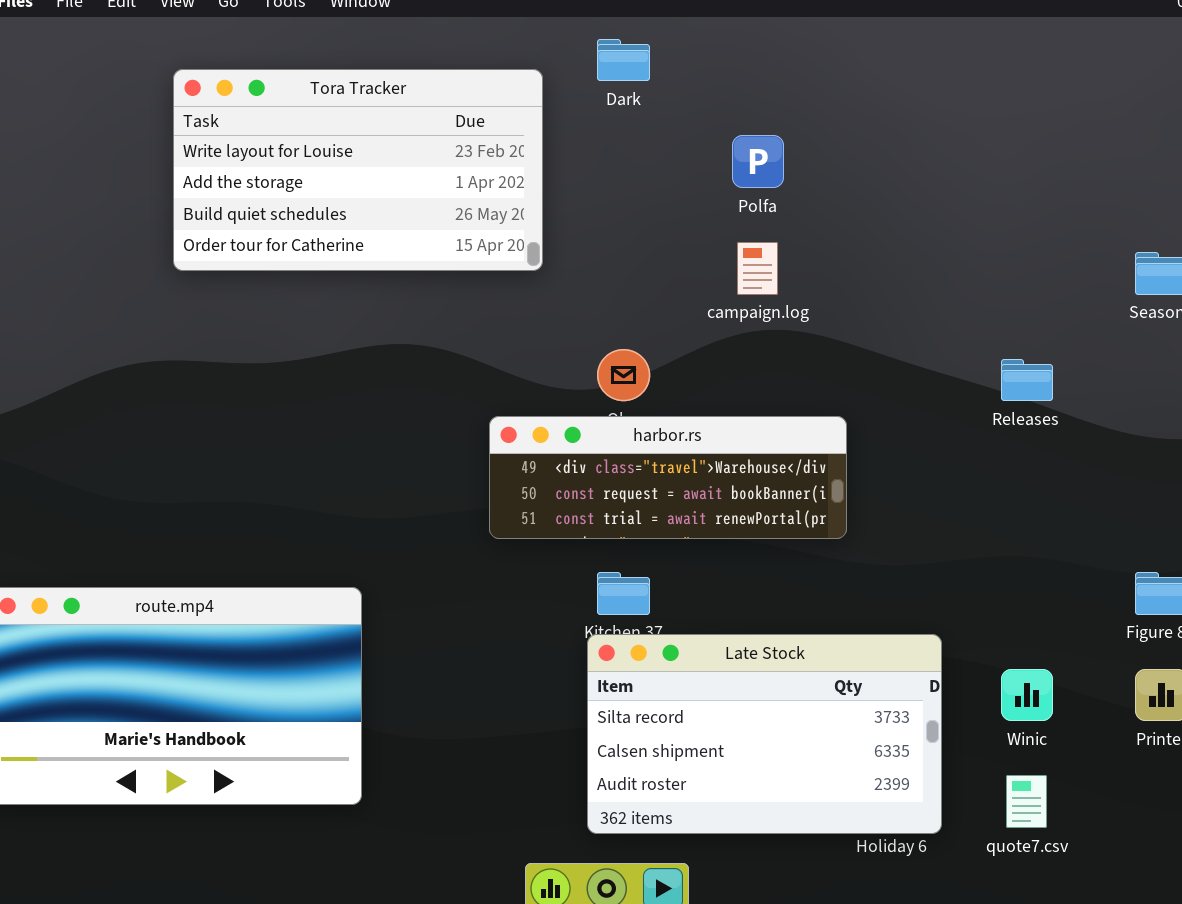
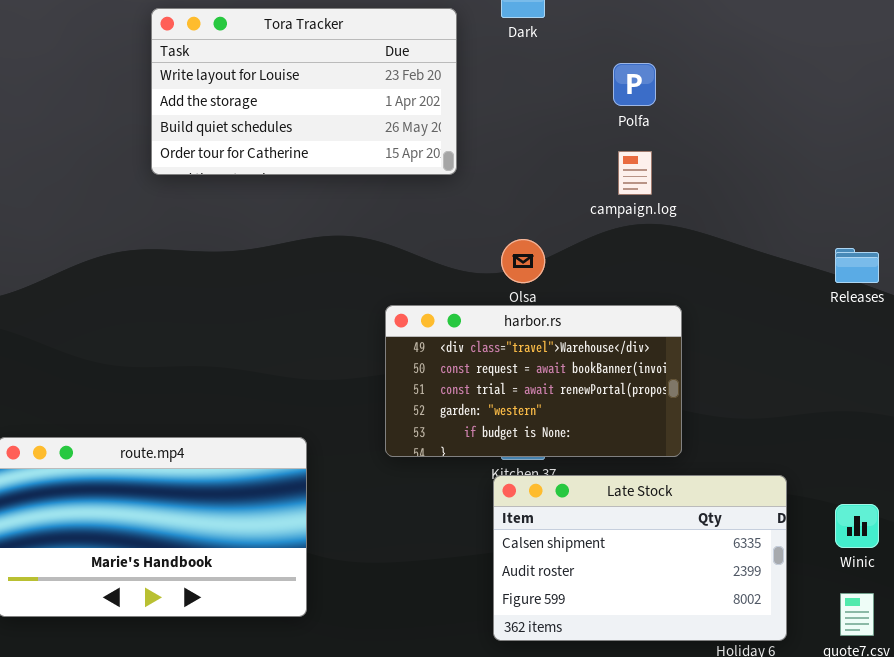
harbor.rs: [489,416,847,539] -> [385,305,682,457], moved, resized
Late Stock: [587,634,942,834] -> [493,475,787,641], scrolled down 1 row

